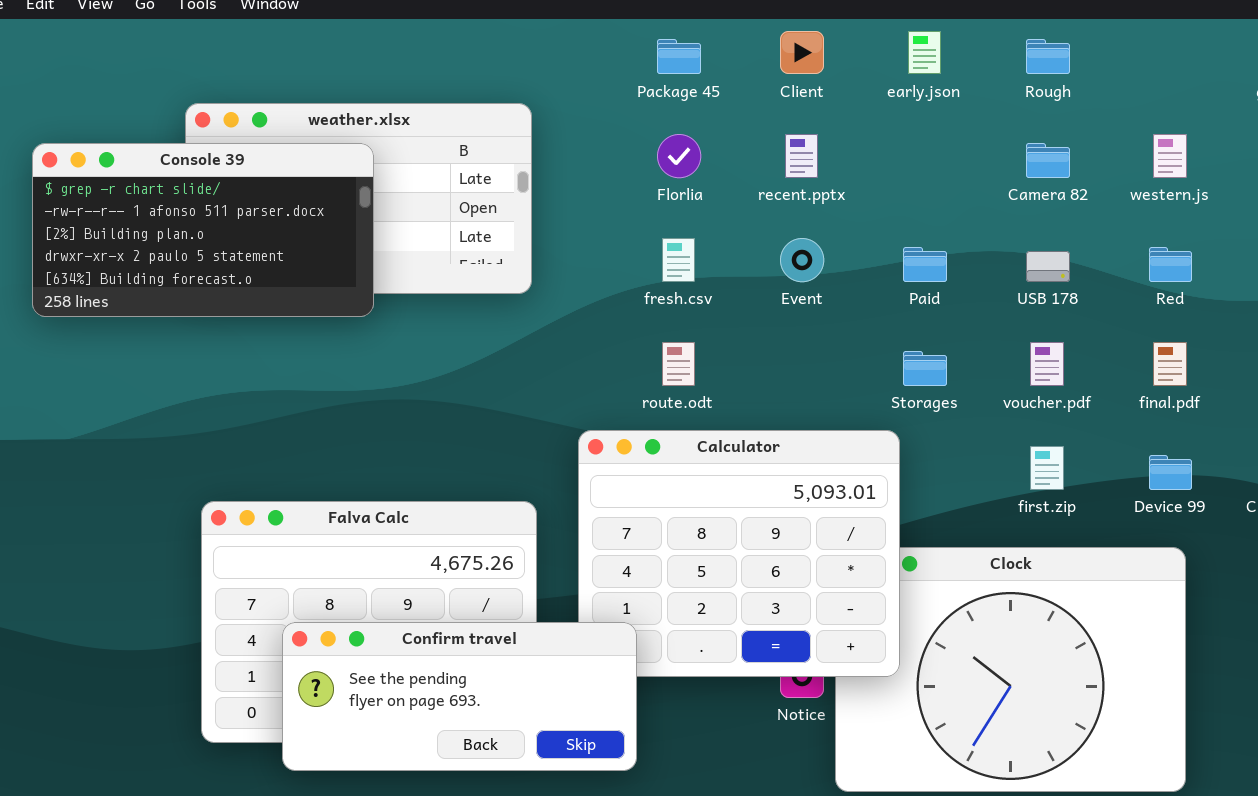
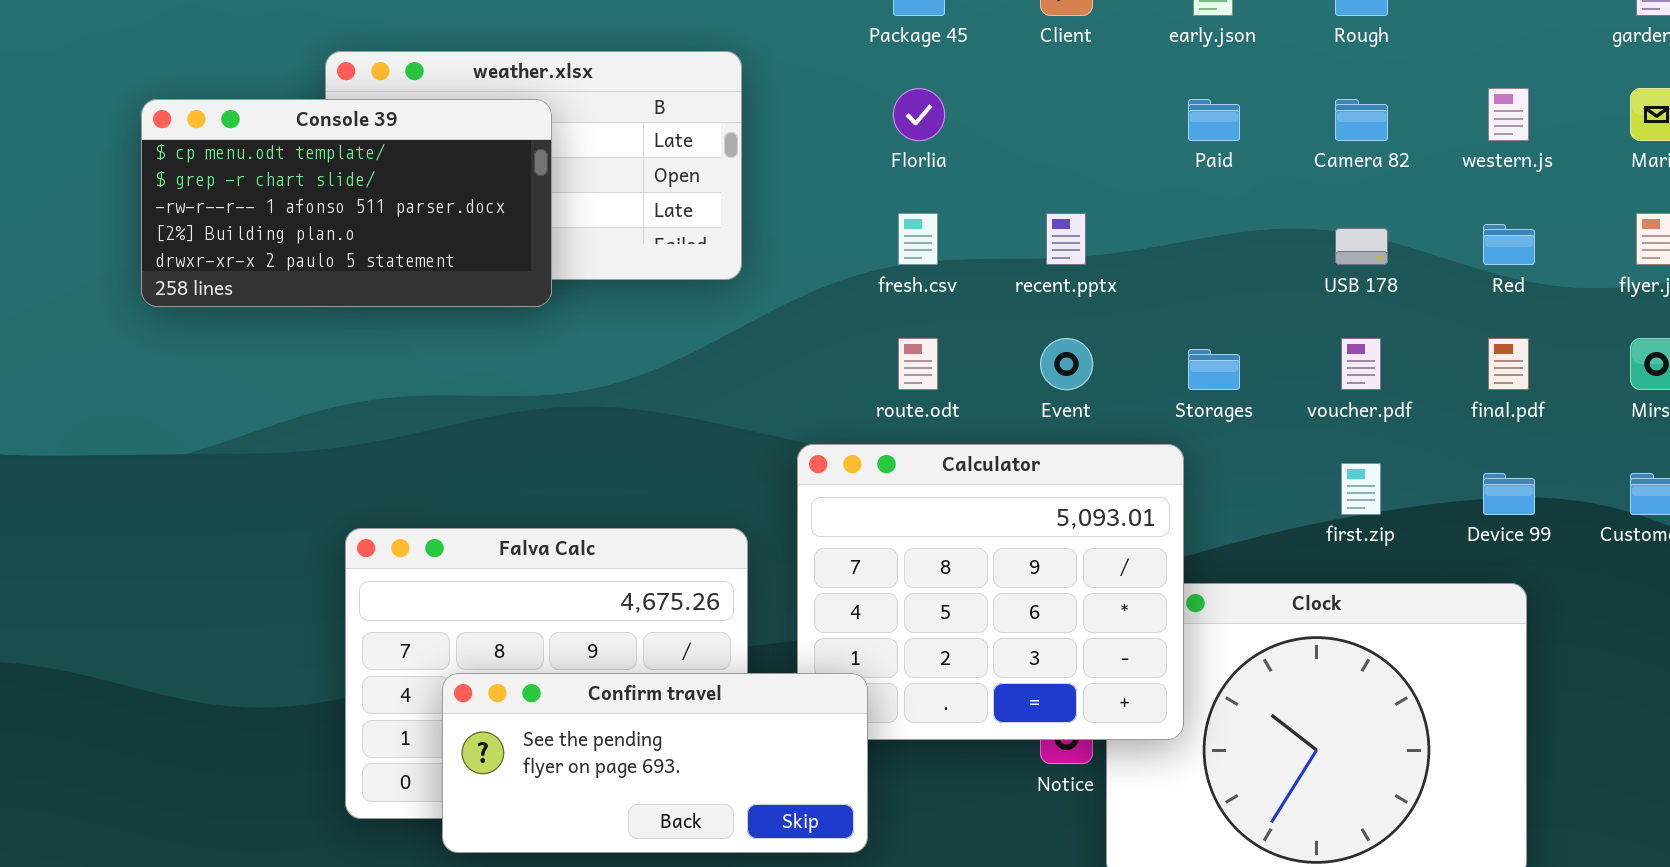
recent.pptx: [785,134,818,178] -> [1046,213,1086,265], moved
Console 39: [32,143,374,317] -> [141,99,552,307], scrolled up 1 row
Event: [780,238,824,282] -> [1040,338,1093,390], moved
Paid: [903,247,947,282] -> [1188,99,1240,141], moved

